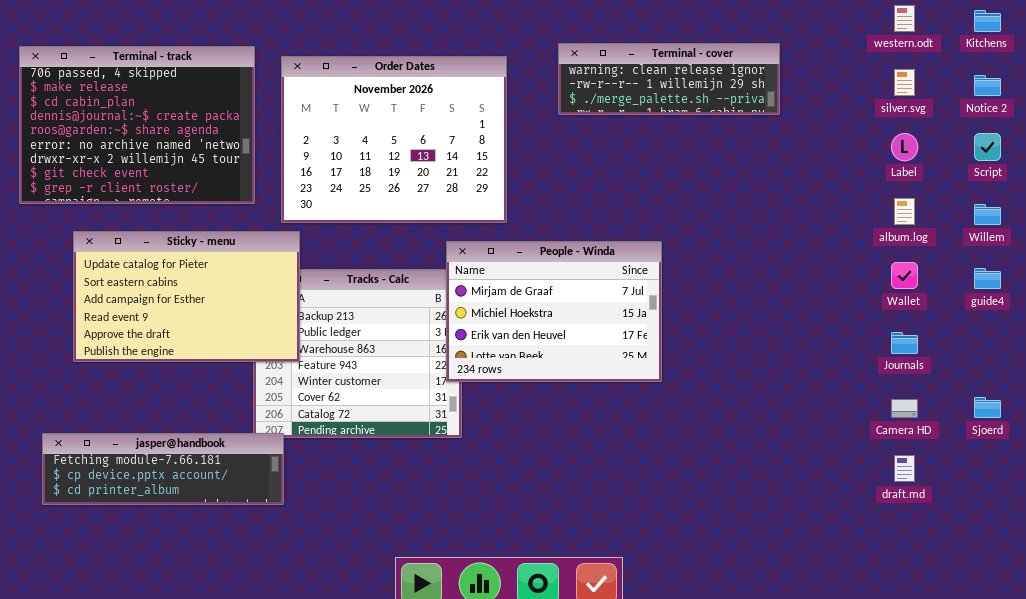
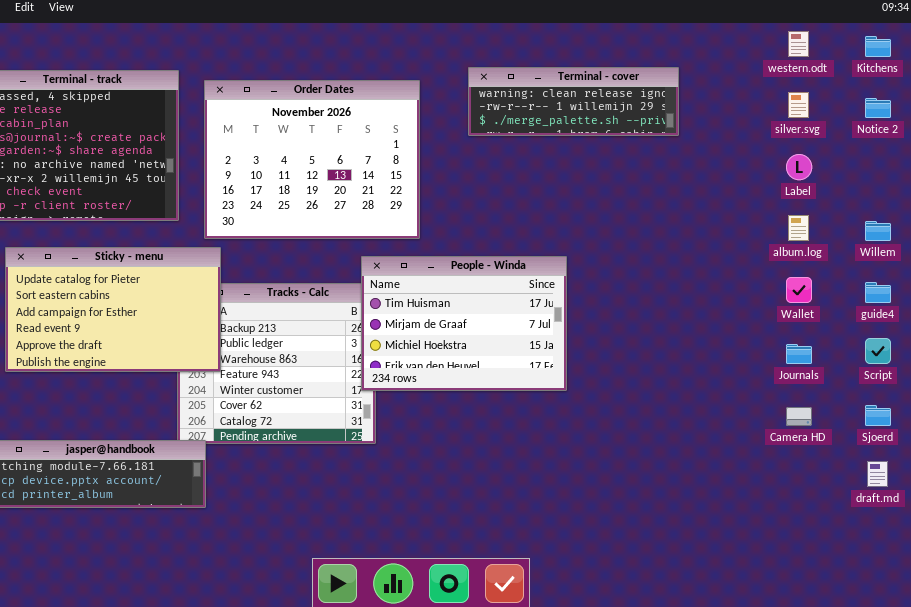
Script: [974,133,1001,161] -> [865,338,891,364], moved
People - Winda: [446,241,662,382] -> [361,256,567,391], scrolled up 1 row
draft.md: [894,455,915,482] -> [867,461,888,487], moved

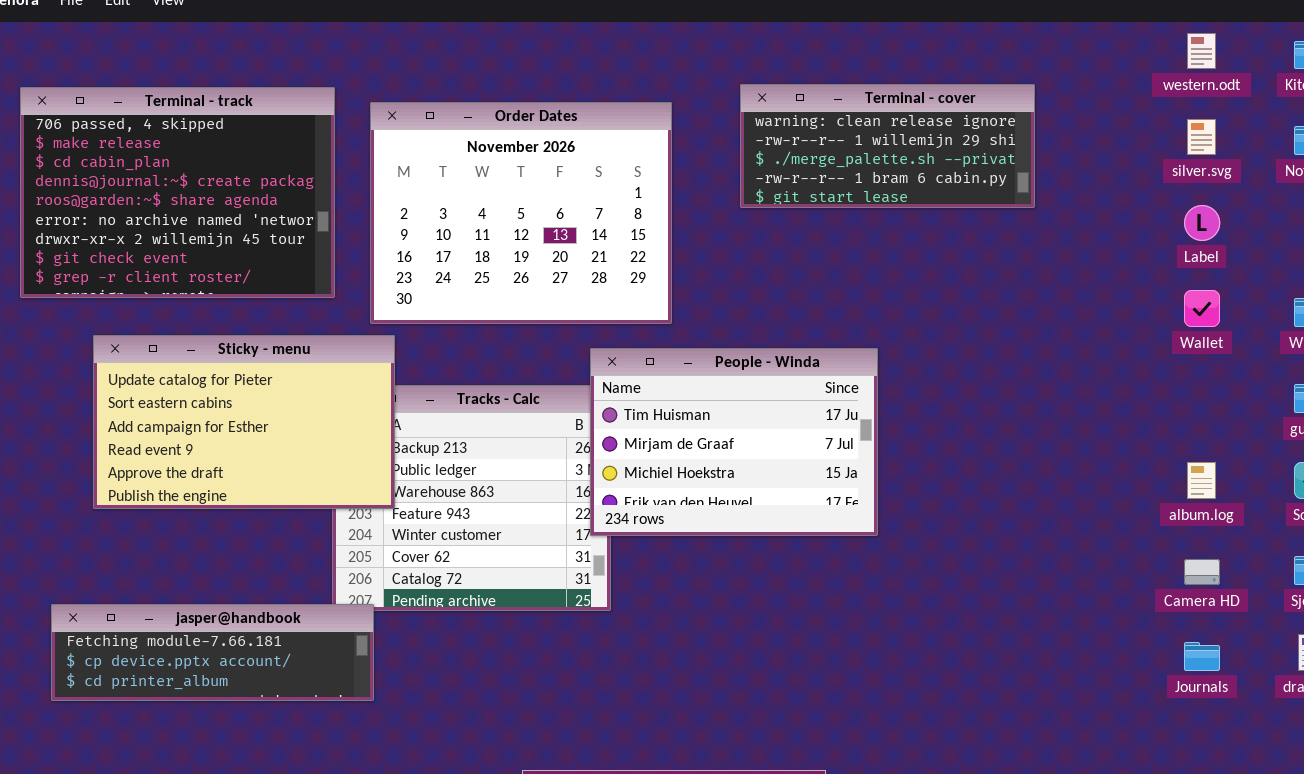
Terminal - cover: [468,67,679,136] -> [740,84,1035,208], resized
album.log: [788,215,809,241] -> [1187,462,1216,499], moved
Wallet: [786,277,812,303] -> [1184,290,1220,327], moved
Journals: [786,344,812,364] -> [1184,642,1220,671], moved

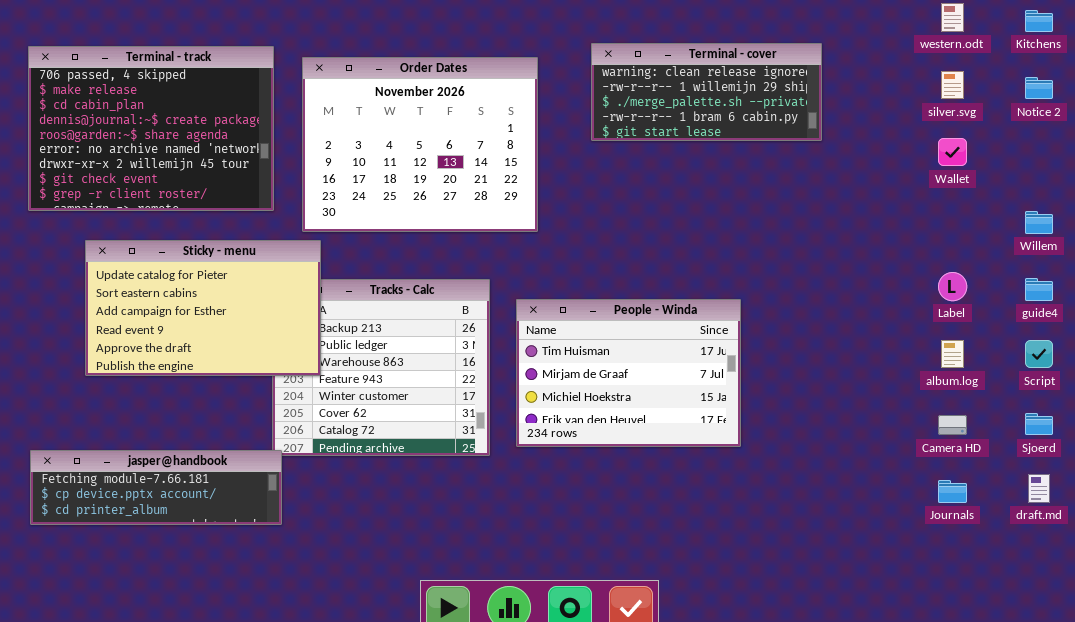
Label: [1184,205,1220,241] -> [938,272,967,301], moved
Wallet: [1184,290,1220,327] -> [938,138,967,166], moved
People - Winda: [590,348,878,536] -> [516,299,741,447], moved
jasper@handbook: [51,604,374,701] -> [30,450,282,525], moved

